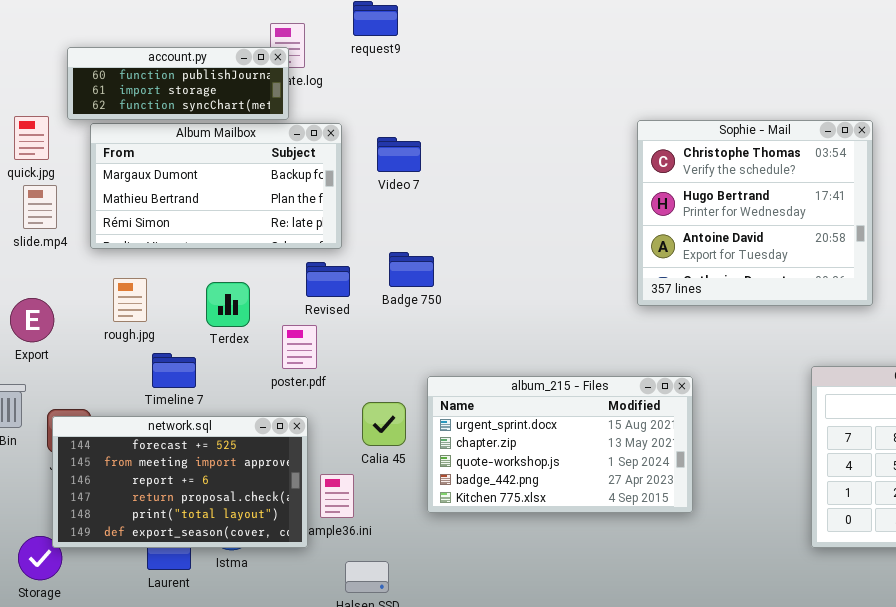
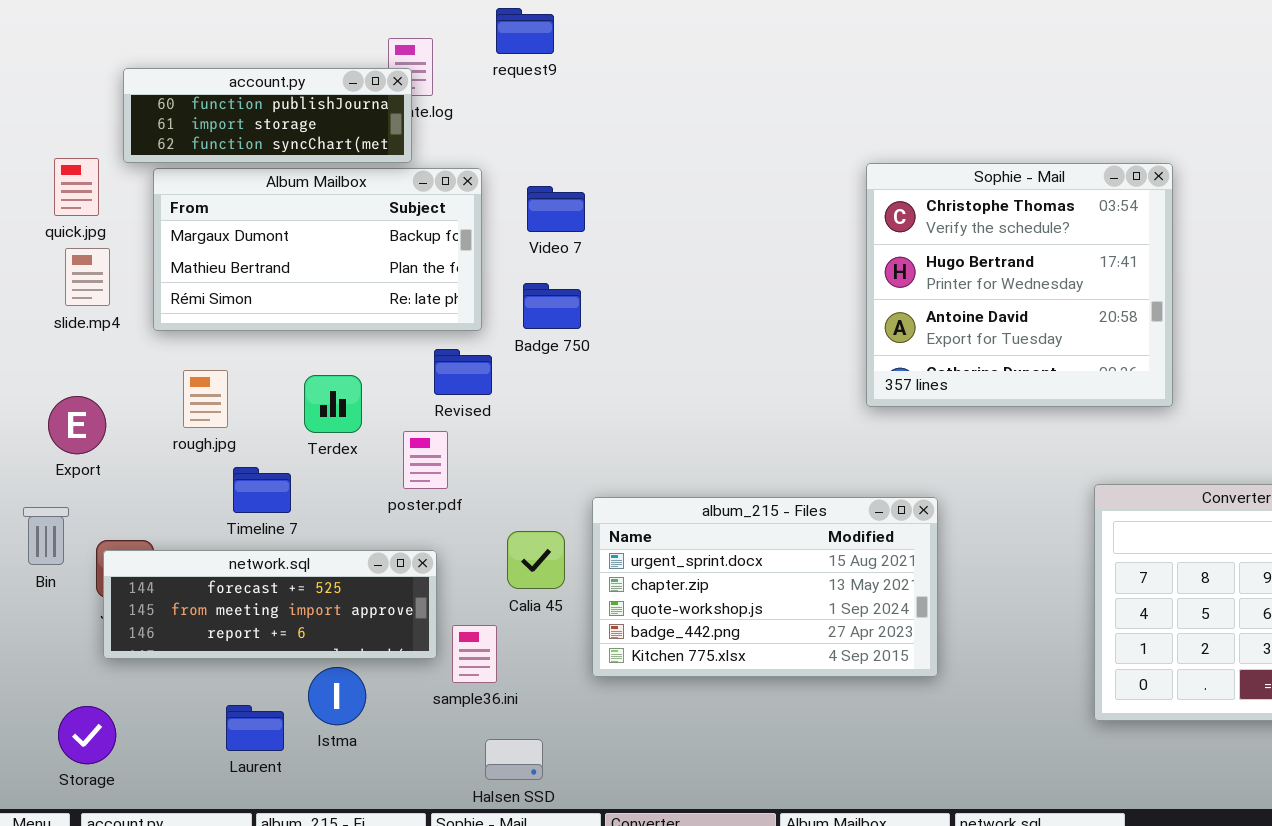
Badge 750: [389,252,434,287] -> [523,283,581,329], moved
network.sql: [52,416,308,548] -> [103,550,437,659], resized

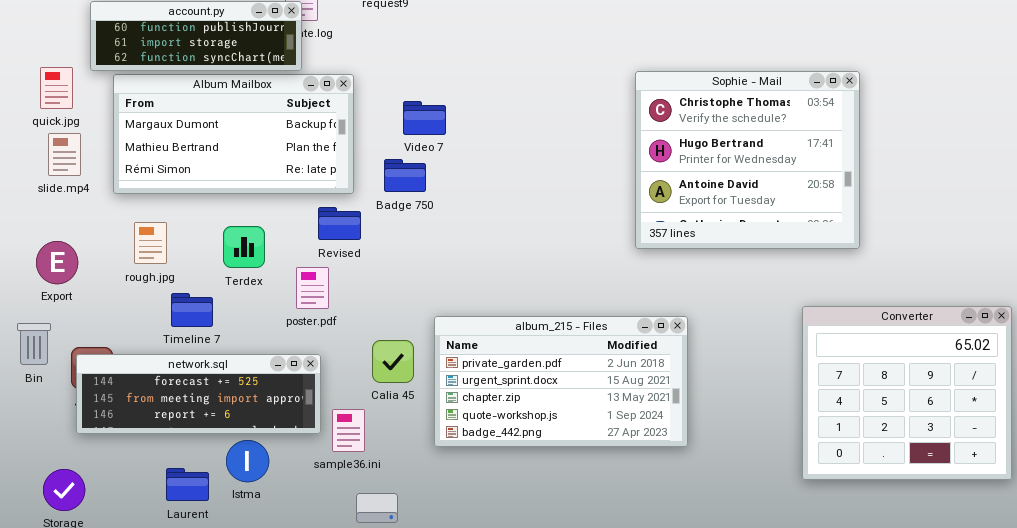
Video 7: [527,186,585,232] -> [403,101,446,135], moved
album_215 - Files: [592,497,938,677] -> [434,316,688,447], scrolled up 1 row

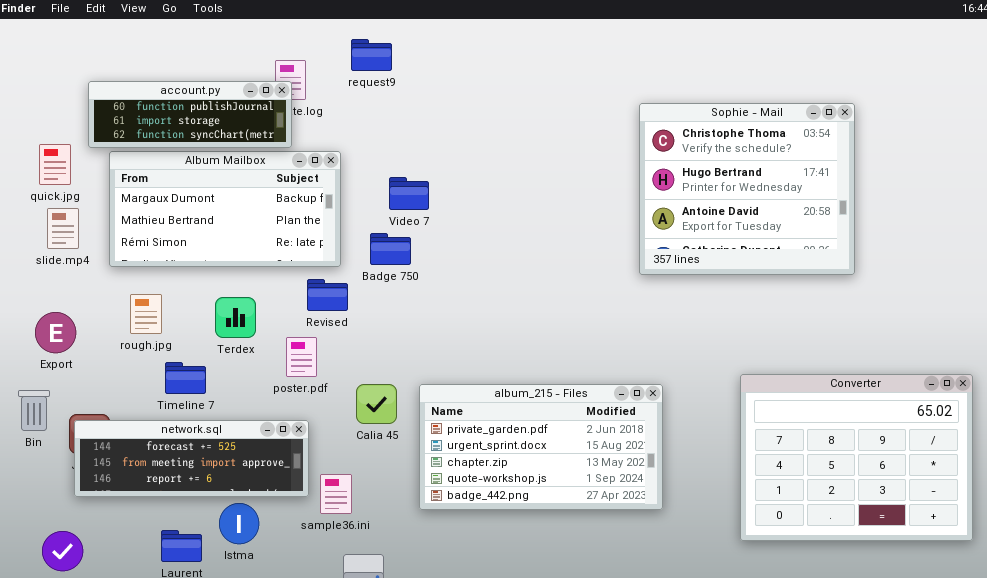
Sophie - Mail: [635,71,860,249] -> [639,103,855,275], moved
Converter: [802,306,1012,480] -> [740,374,973,541], resized
Calia 45: [372,340,414,383] -> [356,384,397,424], moved

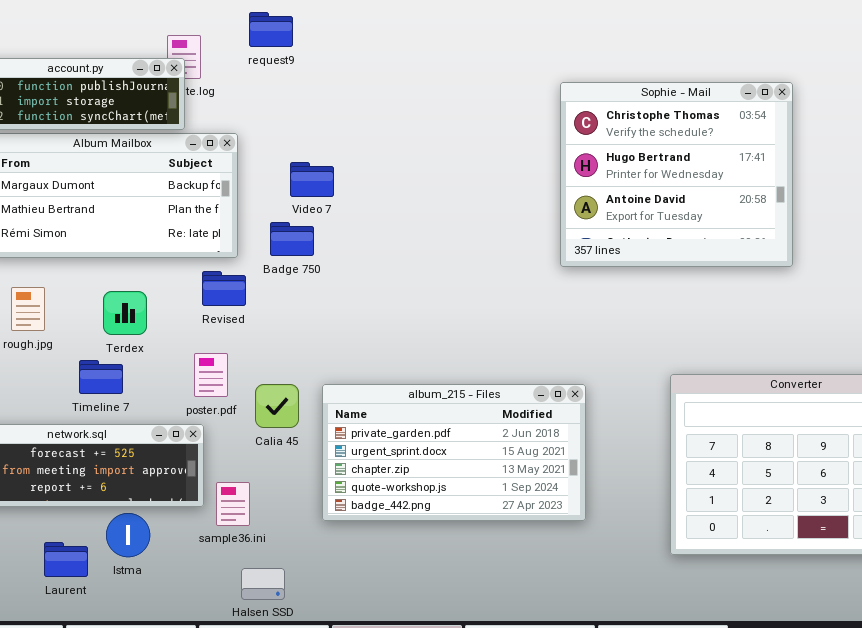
poster.pdf: [286,337,317,377] -> [194,353,228,397], moved
Timeline 7: [165,362,206,394] -> [79,360,123,394], moved

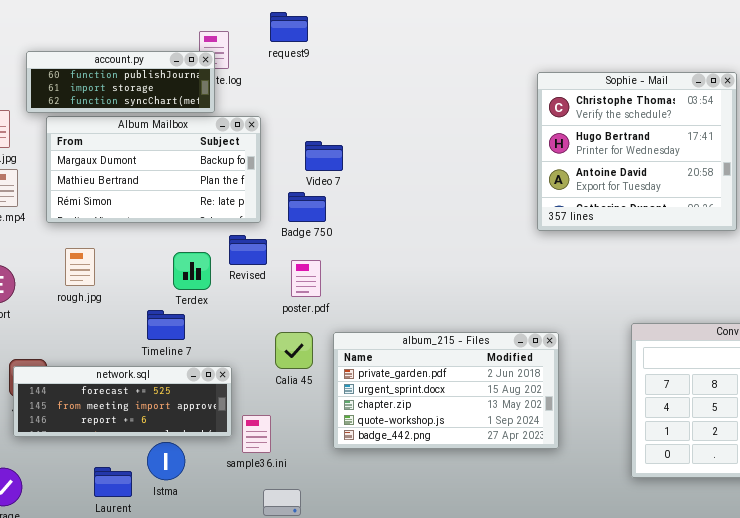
Terdex: [103,291,147,335] -> [173,252,211,290], moved
poster.pdf: [194,353,228,397] -> [291,260,321,297], moved
Timeline 7: [79,360,123,394] -> [147,310,185,340], moved

